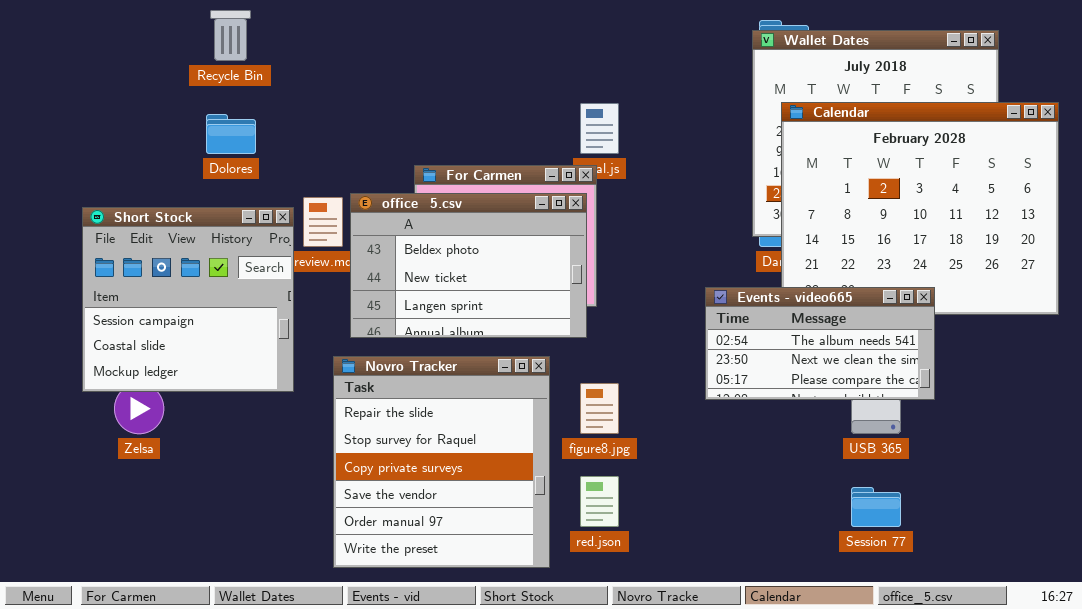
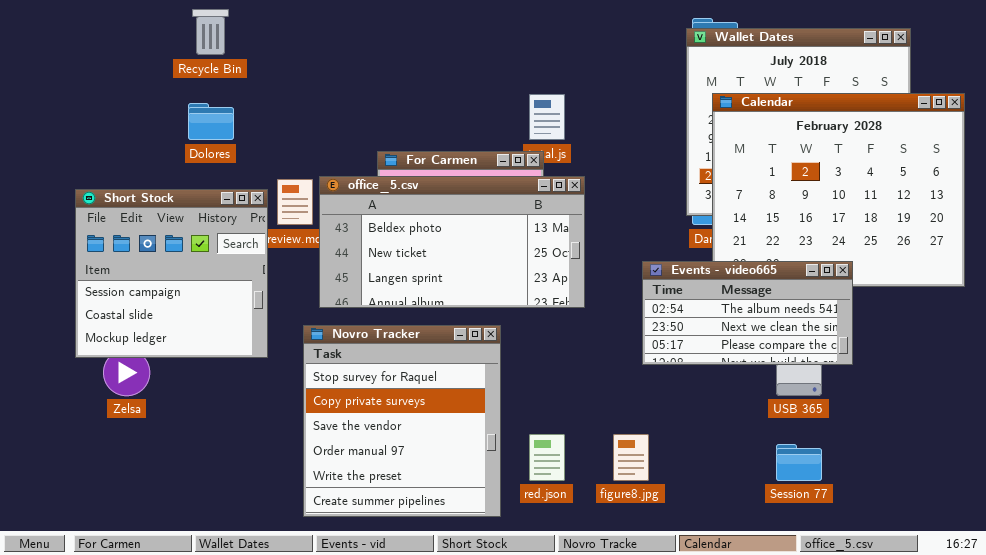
office_5.csv: [350,193,587,338] -> [319,176,585,308], resized
Novro Tracker: [333,356,550,568] -> [303,325,501,517], scrolled down 1 row
figure8.jpg: [580,383,619,434] -> [613,434,649,481], moved

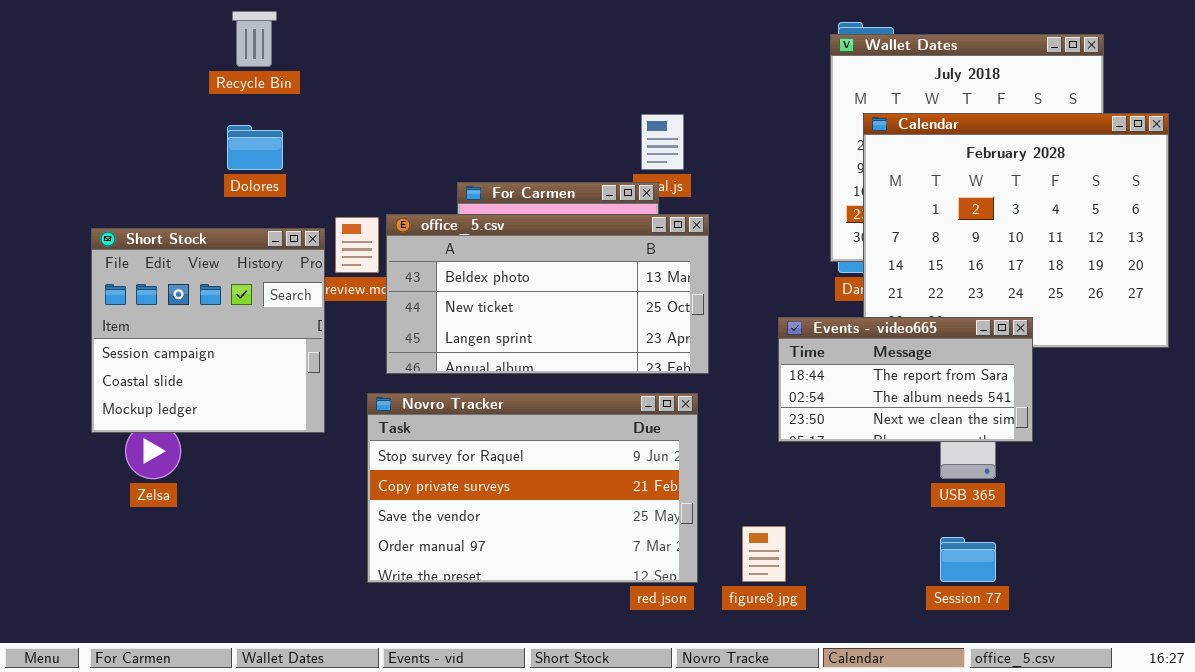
Events - video665: [642,261,853,365] -> [778,317,1033,442], scrolled up 1 row
Novro Tracker: [303,325,501,517] -> [367,393,698,583], resized

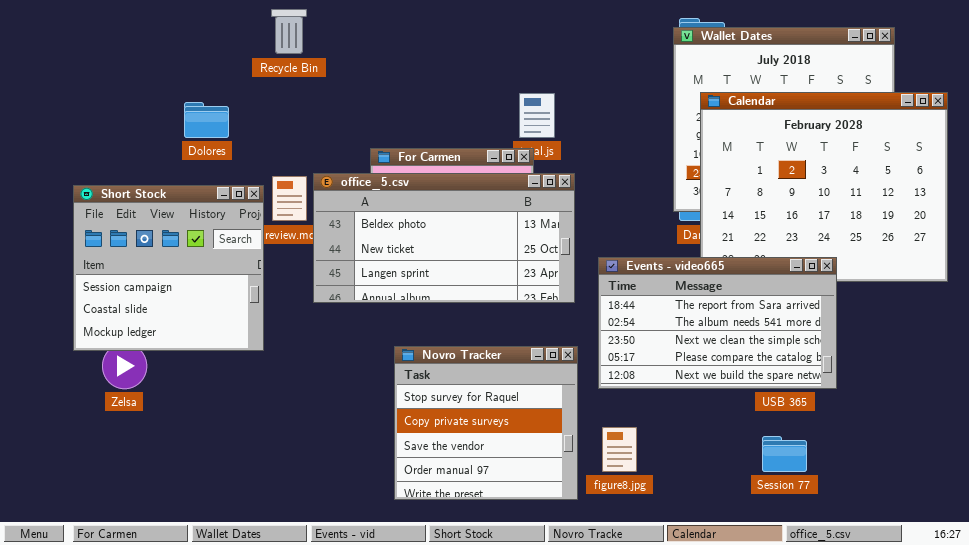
Recycle Bin: [232,11,277,67] -> [271,9,307,54], moved
Events - video665: [778,317,1033,442] -> [598,257,837,389], resized
Novro Tracker: [367,393,698,583] -> [394,346,578,500], moved, resized

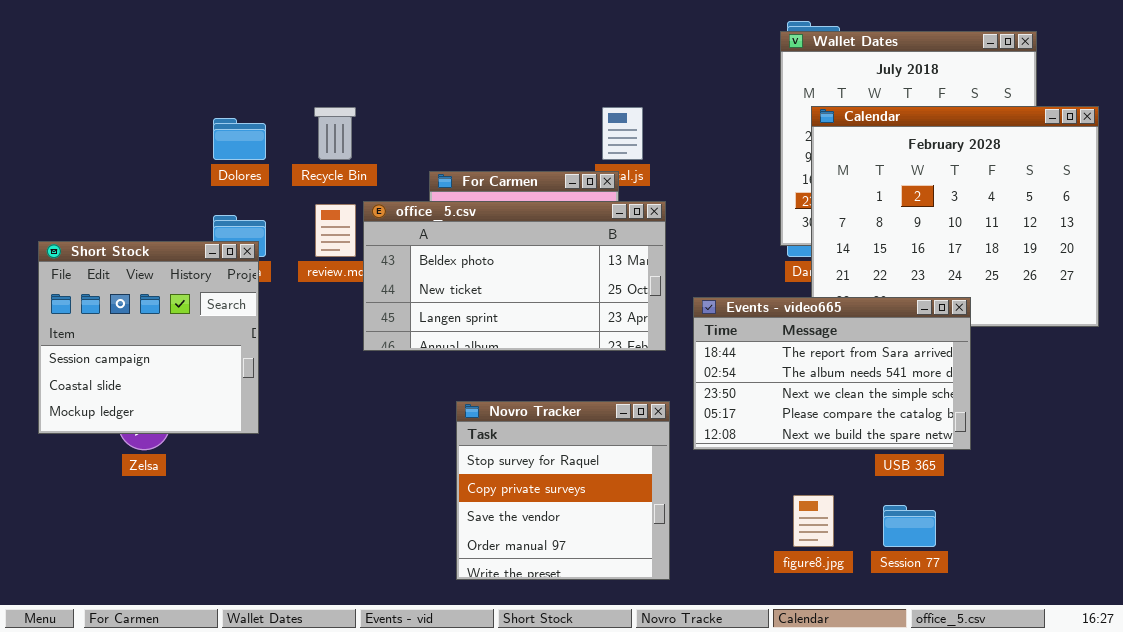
Recycle Bin: [271,9,307,54] -> [314,107,356,160], moved
Short Stock: [73,185,264,351] -> [38,241,259,434], moved
figure8.jpg: [602,427,637,472] -> [793,495,834,547], moved

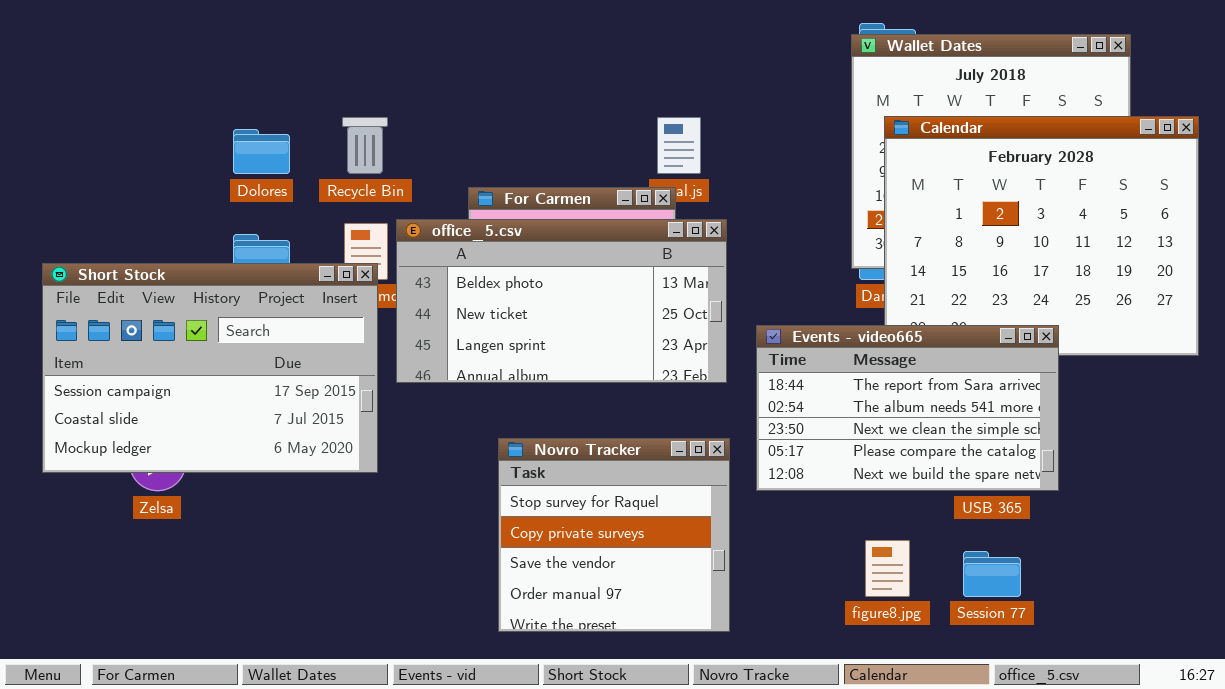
Short Stock: [38,241,259,434] -> [42,263,378,473], resized

